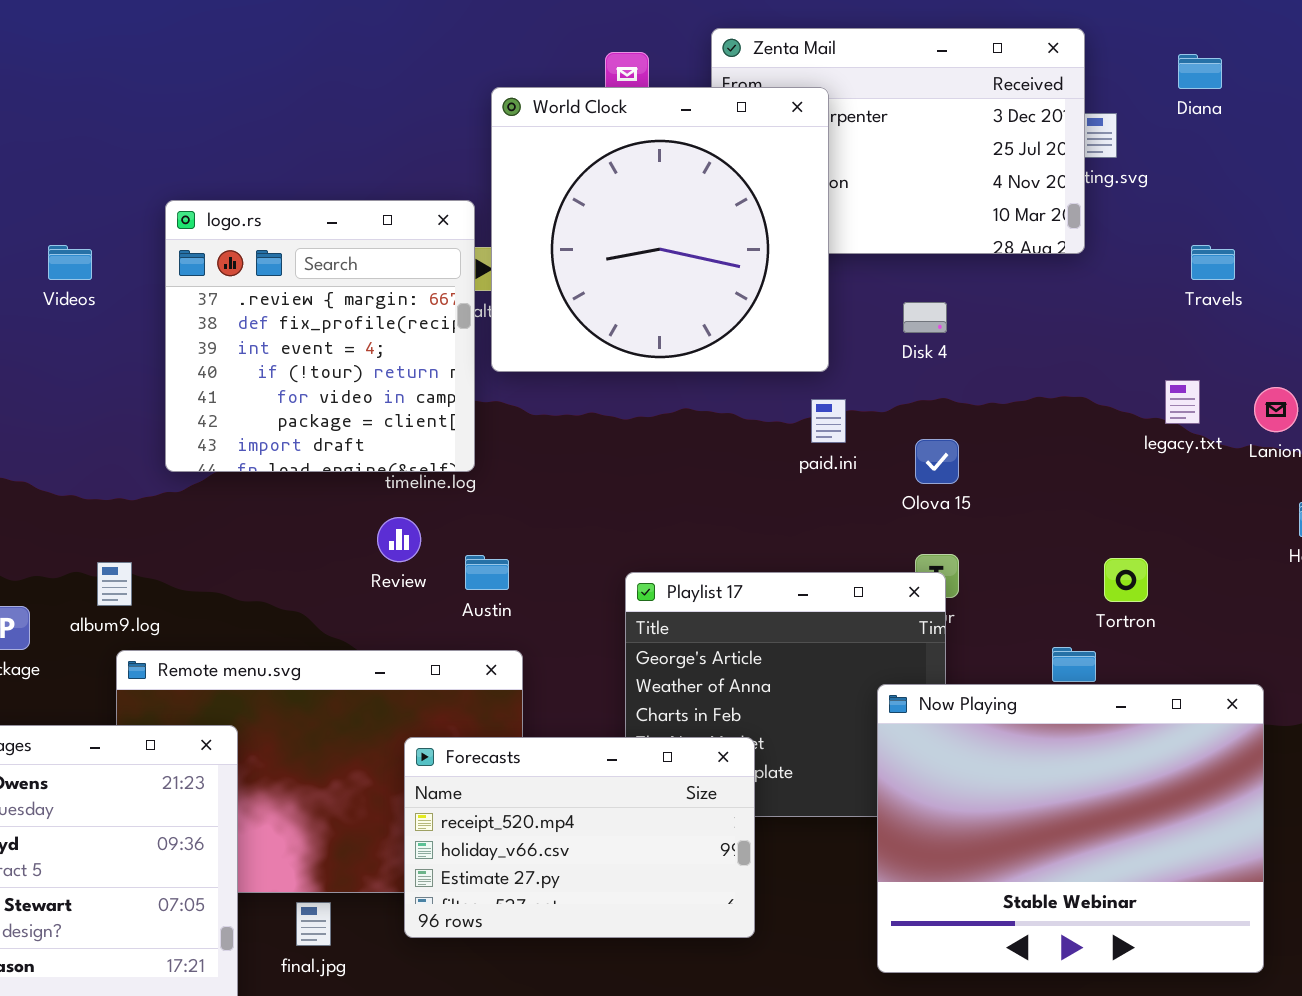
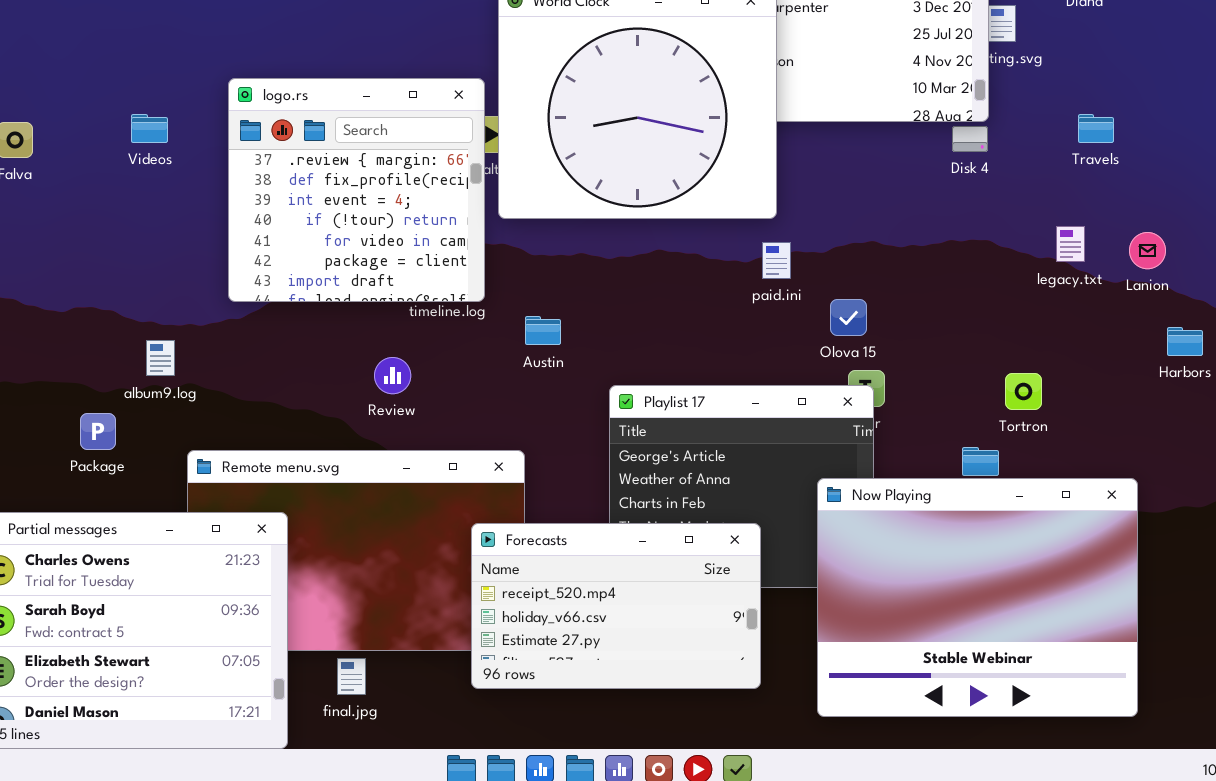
Disk 4: [903,302,947,333] -> [952,126,988,152], moved
Olova 15: [915,439,959,484] -> [830,299,867,336], moved
Review: [377,517,421,562] -> [374,357,411,394], moved
Austin: [465,555,509,590] -> [525,316,561,345], moved
album9.log: [97,562,132,606] -> [146,340,175,376], moved
Forecasts: [404,737,755,938] -> [471,523,761,689], moved

